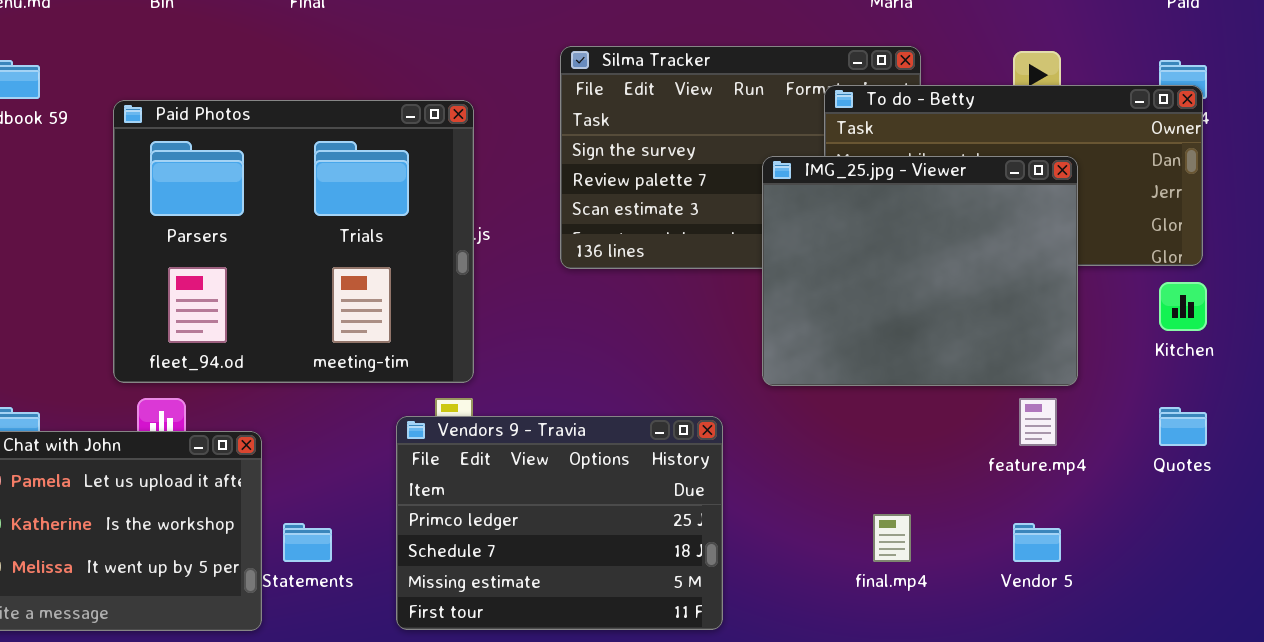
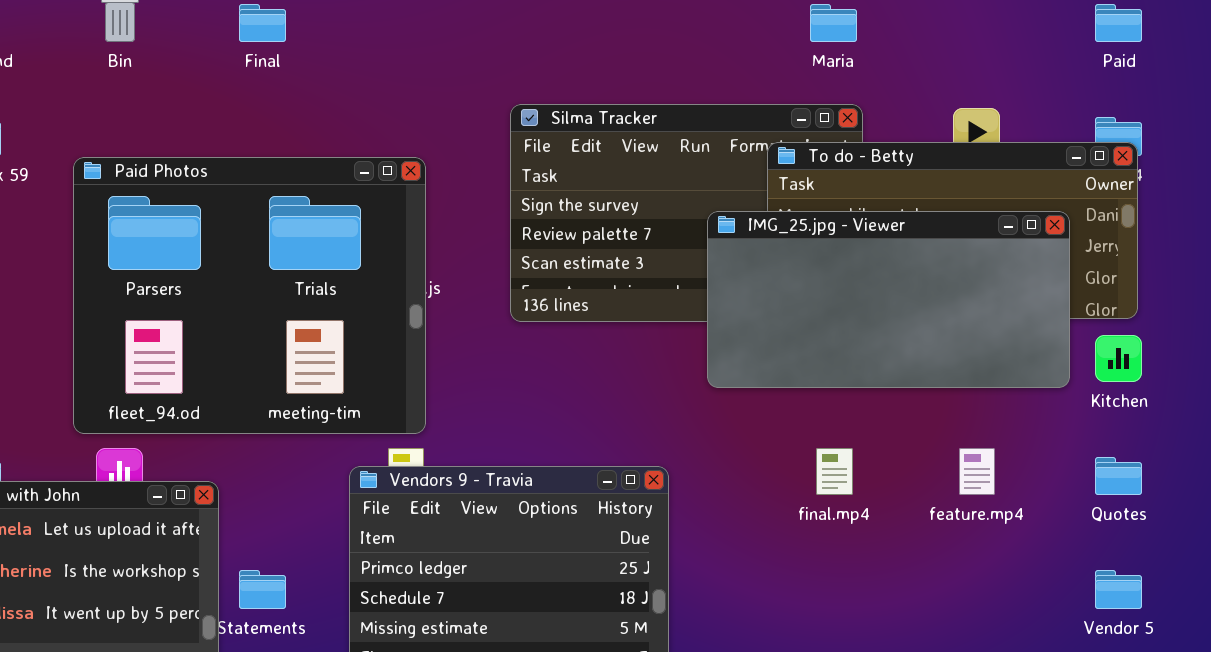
IMG_25.jpg - Viewer: [762,156,1078,386] -> [707,211,1070,388], resized
final.mp4: [873,514,911,562] -> [816,448,853,495], moved
Vendor 5: [1013,523,1061,562] -> [1095,570,1142,609], moved

